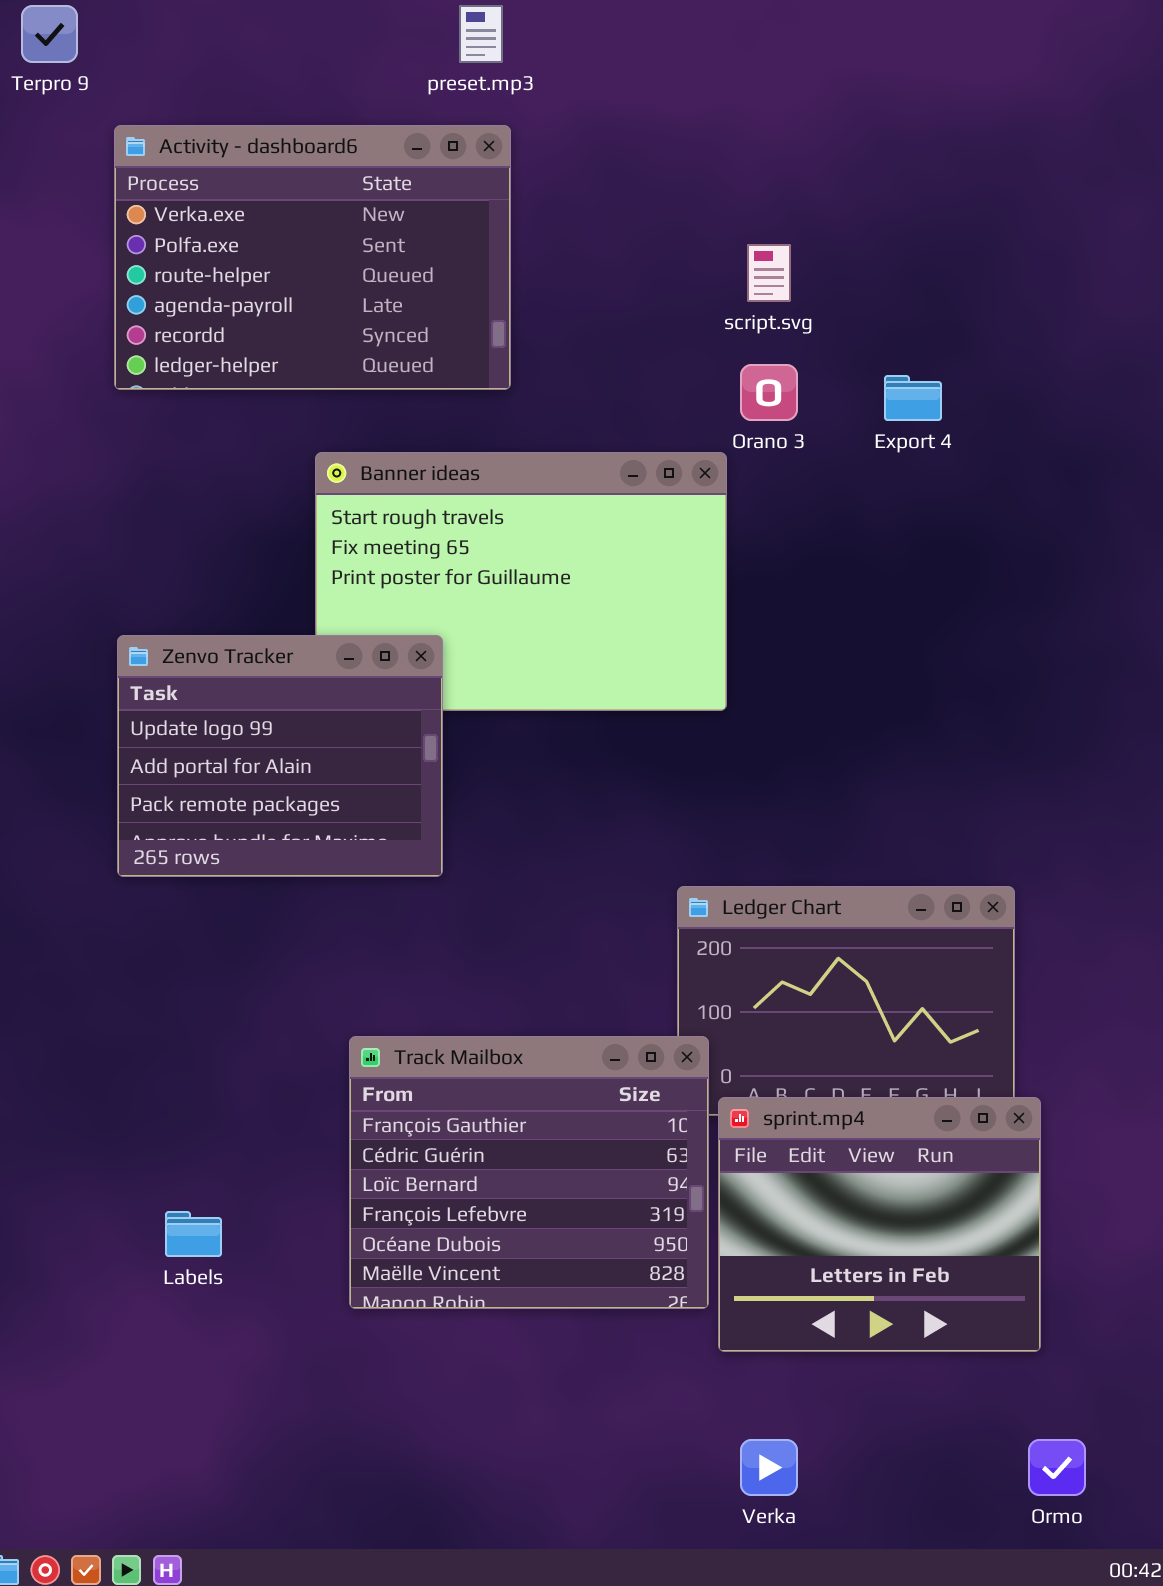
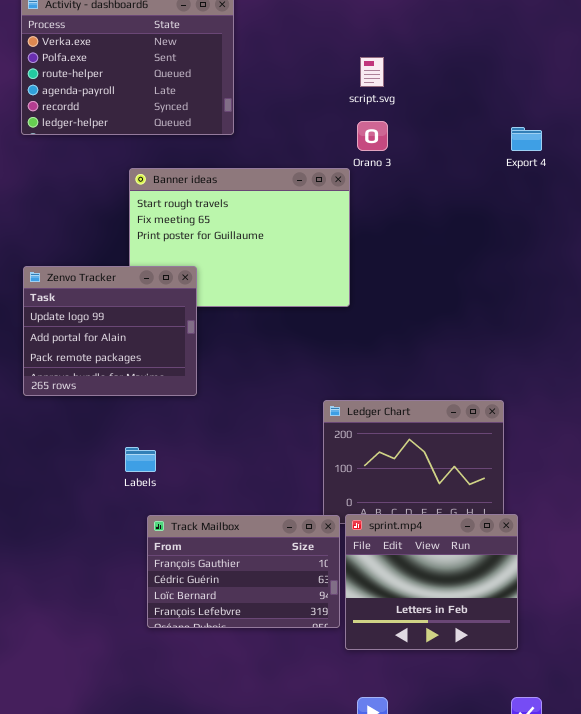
Export 4: [884,375,942,421] -> [511,127,542,151], moved
Track Mailbox: [349,1036,709,1309] -> [147,515,340,628], resized
Labels: [165,1211,222,1257] -> [125,447,156,472], moved

